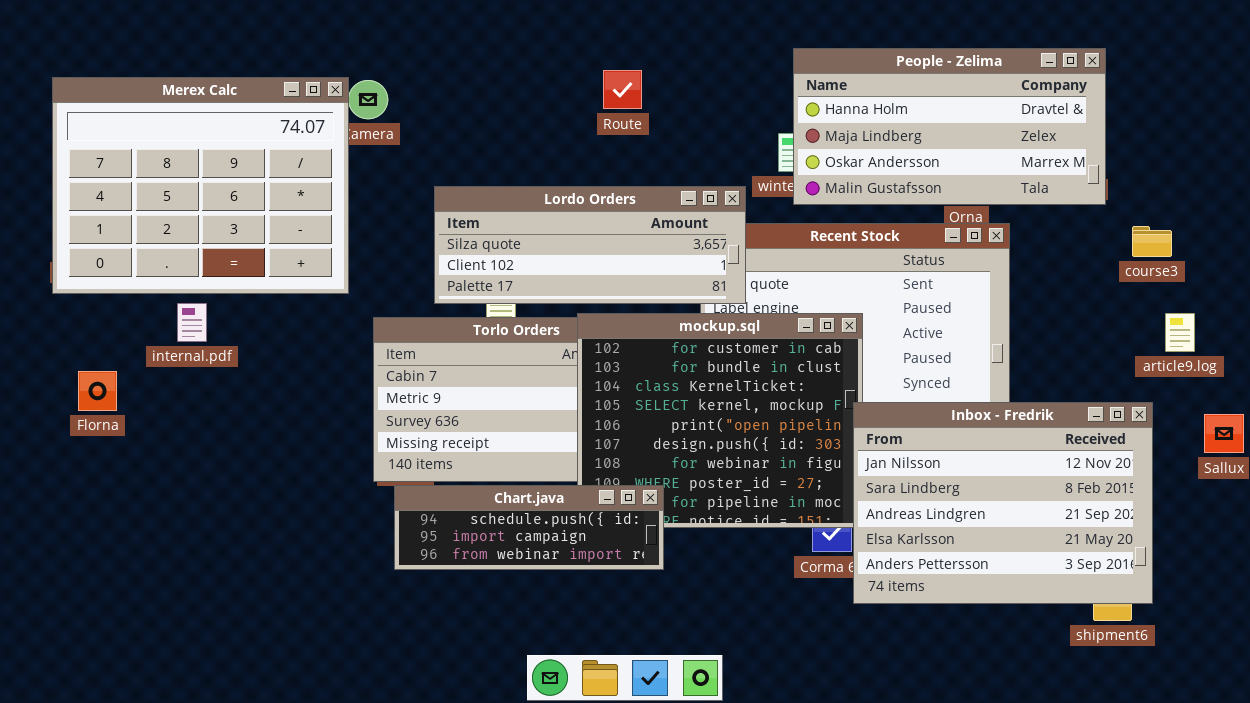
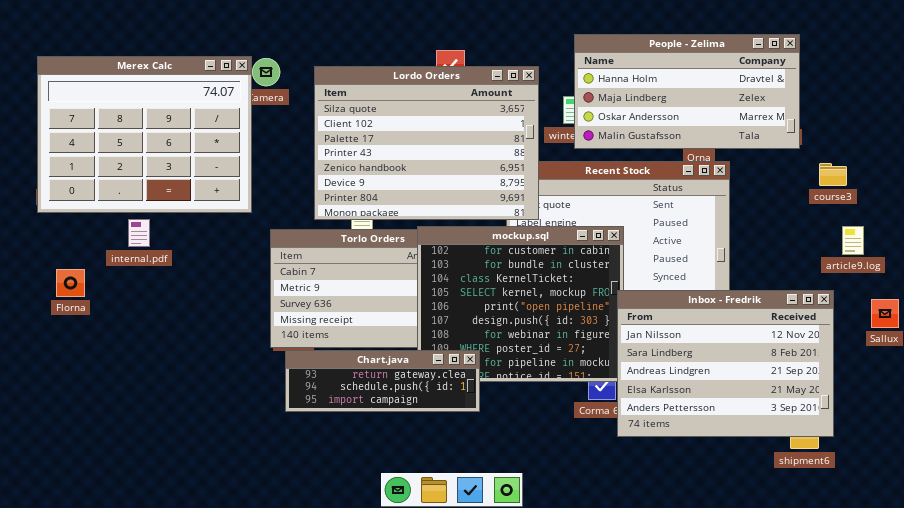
Lordo Orders: [434,186,746,304] -> [314,66,539,220], resized
Chart.java: [394,485,664,570] -> [285,350,480,412], scrolled up 1 row

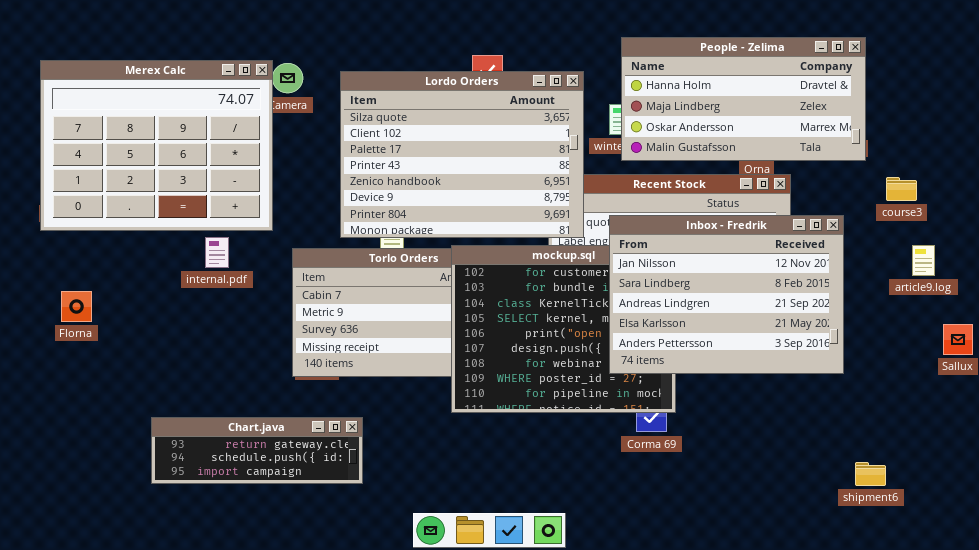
internal.pdf: [128,219,150,247] -> [205,237,229,268], moved
Inbox - Fredrik: [617,290,834,437] -> [609,215,844,374], moved
Chart.java: [285,350,480,412] -> [151,417,363,484], moved

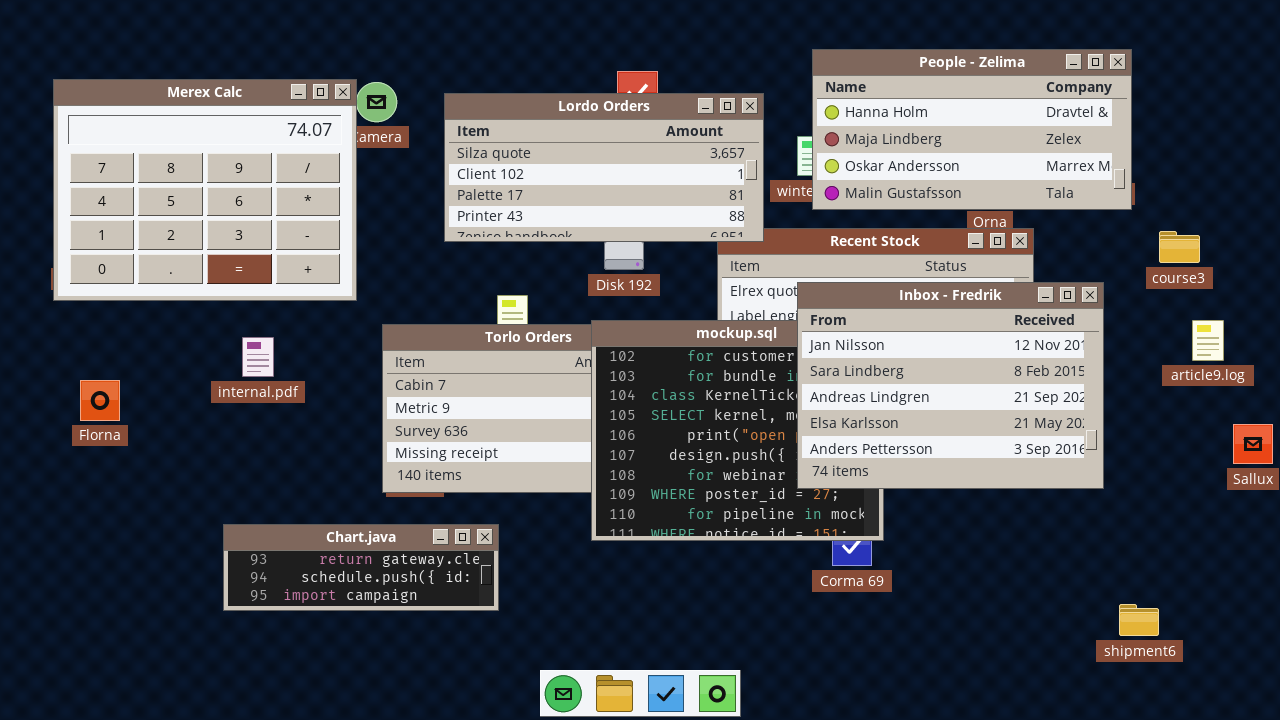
Lordo Orders: [340,71,584,238] -> [444,93,764,242], resized
internal.pdf: [205,237,229,268] -> [242,337,274,377], moved
Chart.java: [151,417,363,484] -> [223,524,499,611], moved

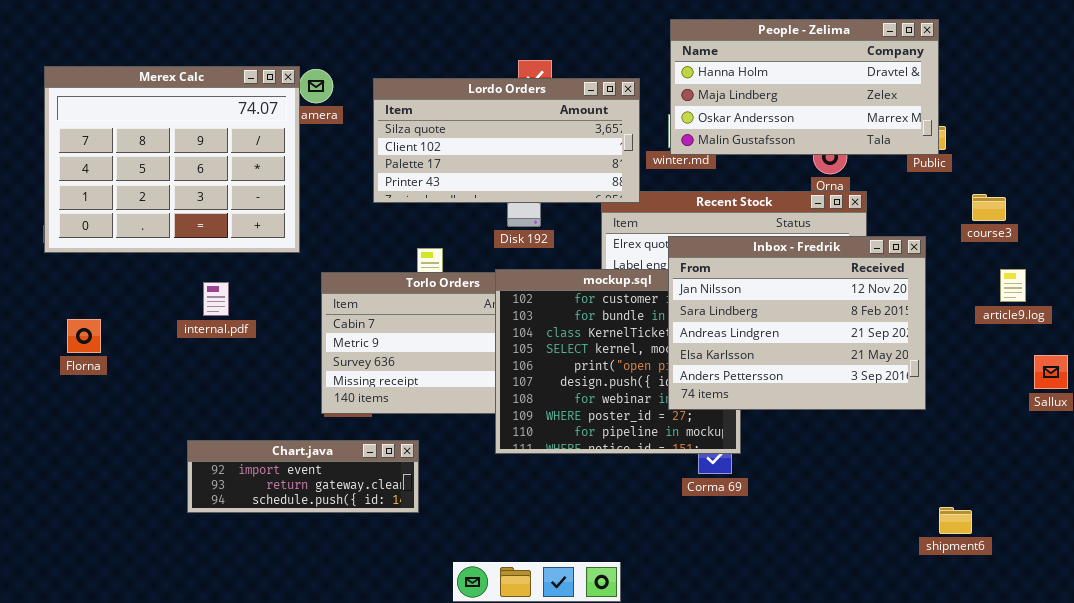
People - Zelima: [812,49,1132,210] -> [670,19,939,155], moved
Chart.java: [223,524,499,611] -> [187,440,419,513], scrolled up 1 row

